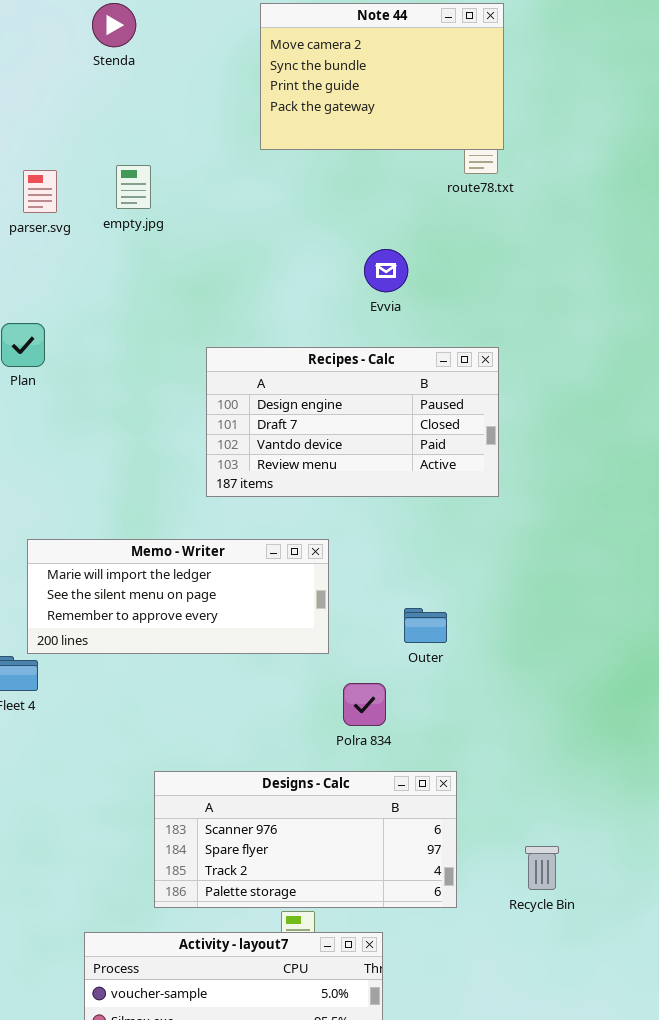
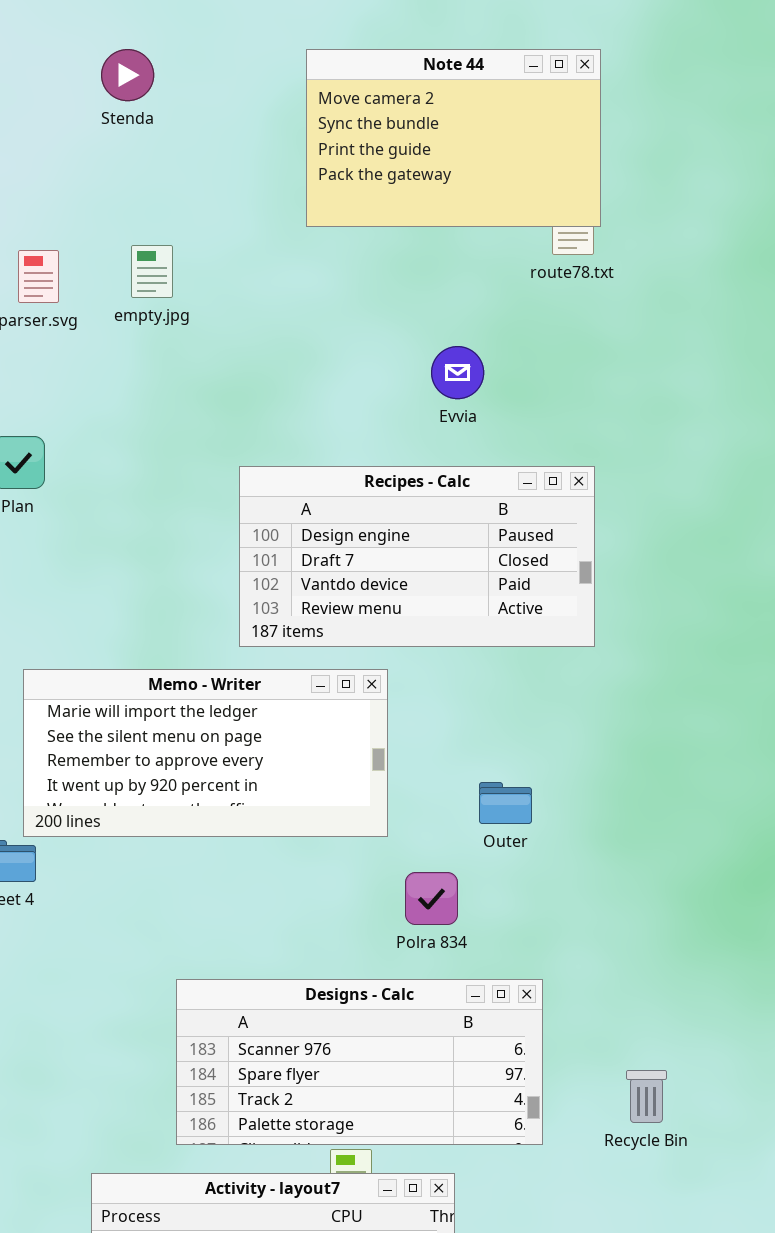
Memo - Writer: [27,539,329,654] -> [23,669,388,837], resized

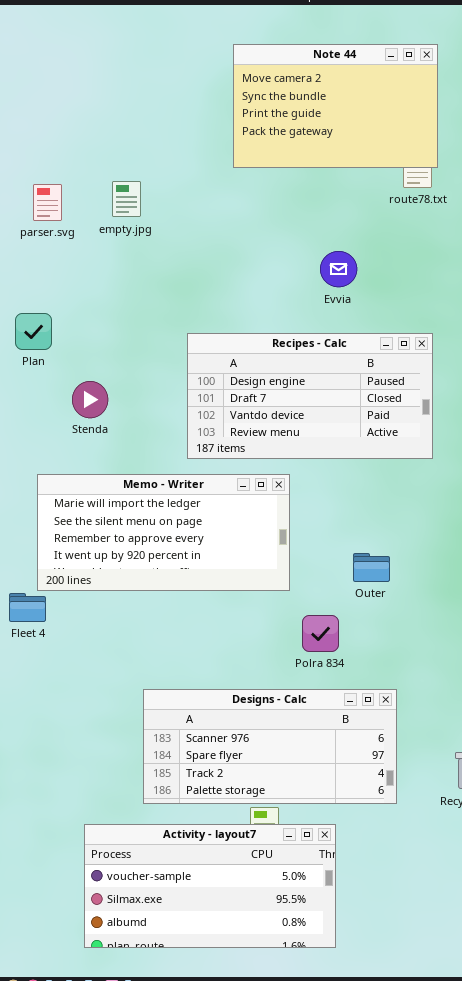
Stenda: [101,49,154,101] -> [72,381,108,418], moved

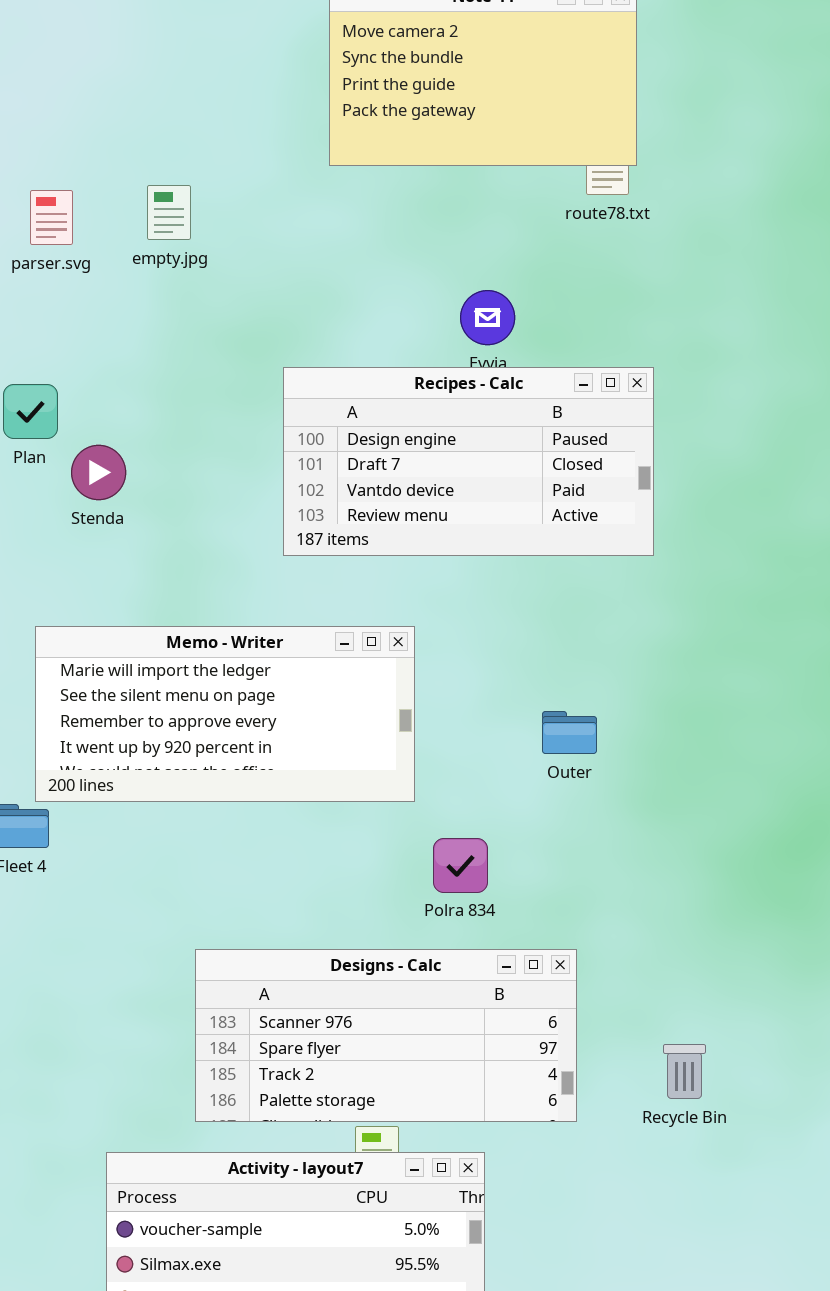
Recipes - Calc: [187,333,433,459] -> [283,367,654,556], moved
Stenda: [72,381,108,418] -> [71,445,126,500], moved
Outer: [353,553,390,582] -> [542,711,597,754], moved

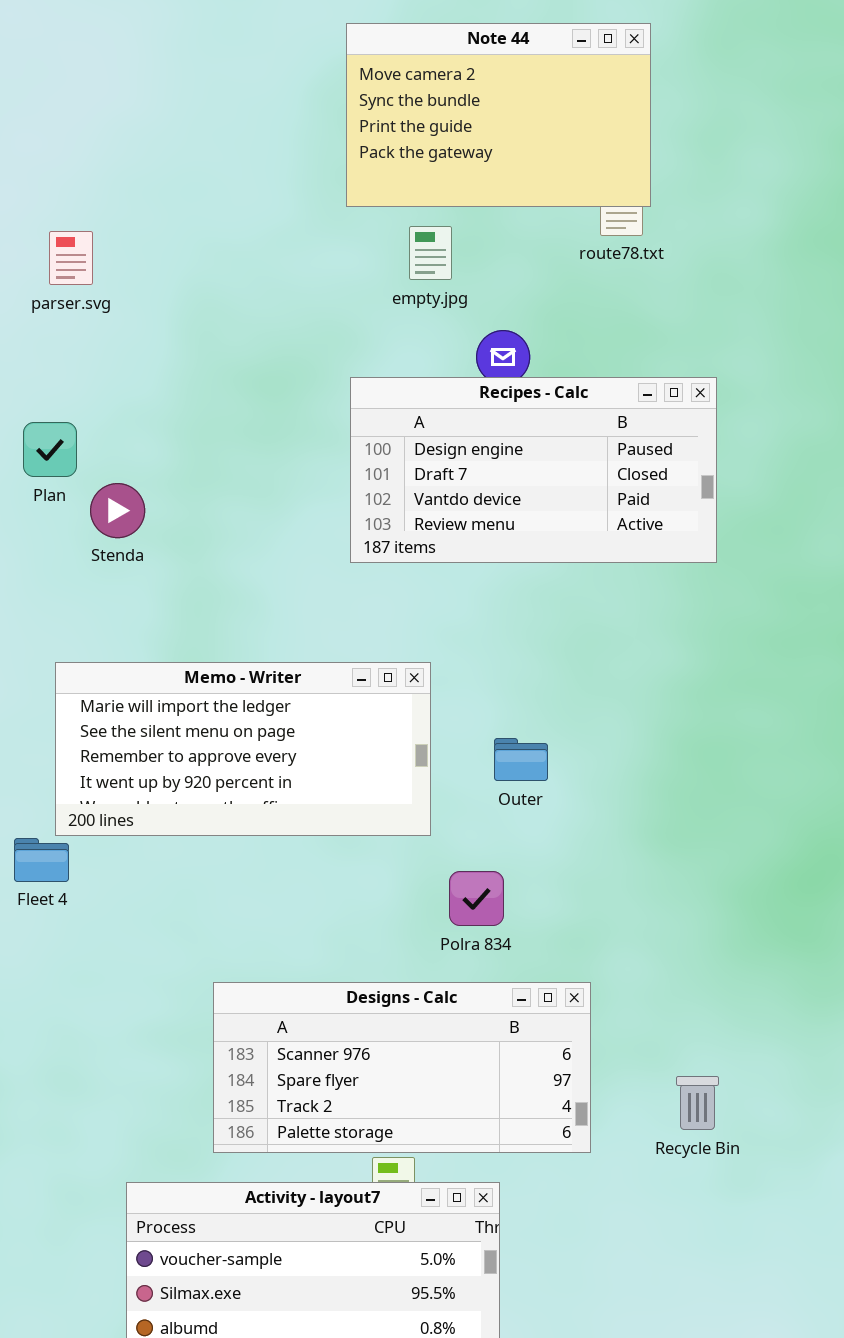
empty.jpg: [147,185,191,240] -> [409,226,452,280], moved
Recipes - Calc: [283,367,654,556] -> [350,377,717,563], moved
Outer: [542,711,597,754] -> [494,738,548,781], moved

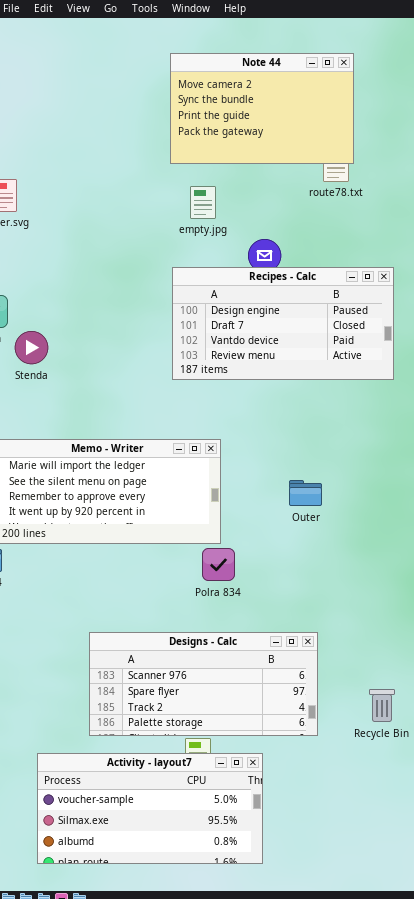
empty.jpg: [409,226,452,280] -> [190,186,216,219], moved
Outer: [494,738,548,781] -> [289,480,322,506], moved
Polra 834: [449,871,504,926] -> [202,548,235,581], moved

